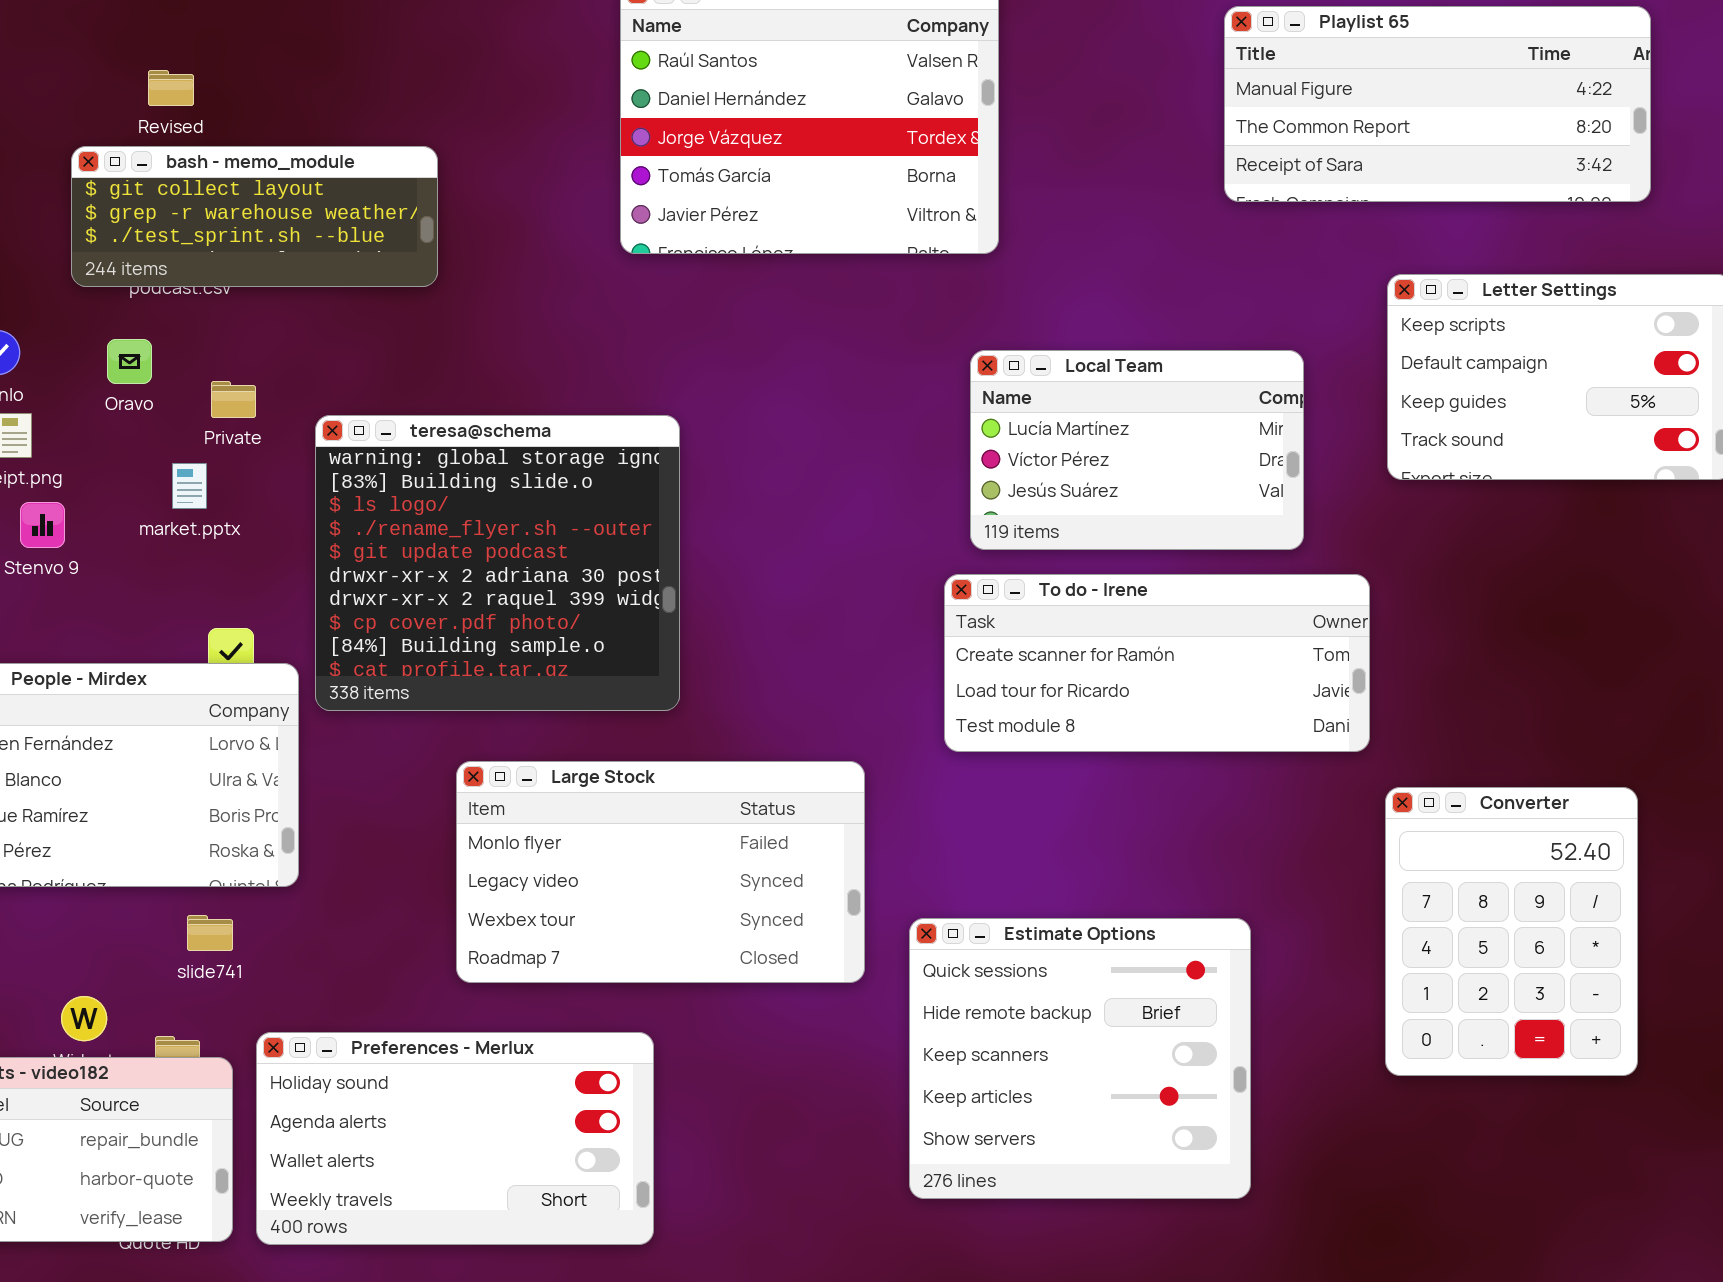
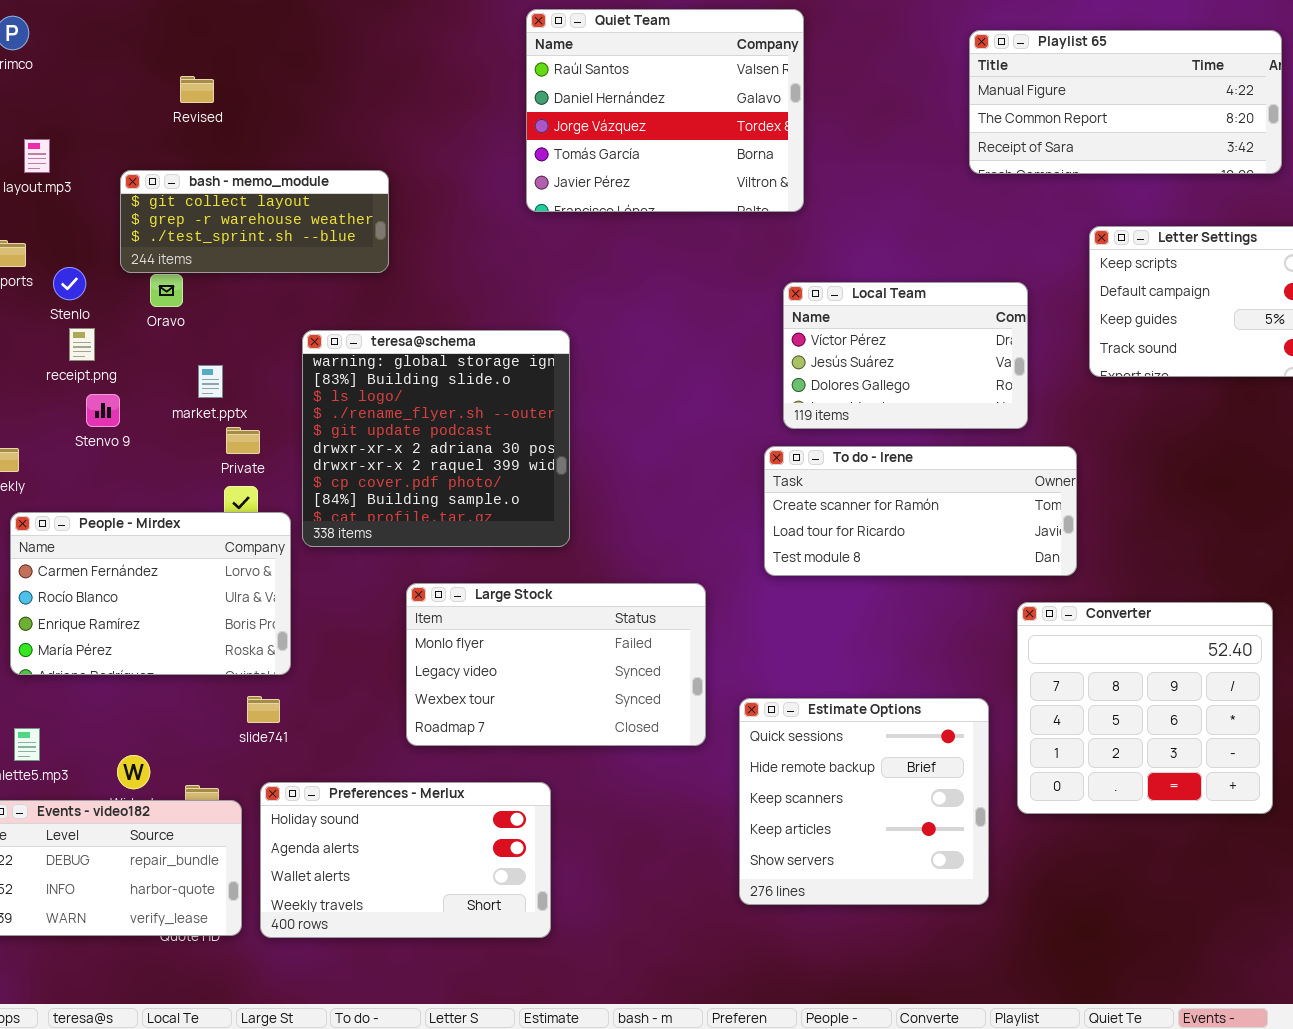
bash - memo_module: [71,146,438,287] -> [120,170,389,273], moved
Local Team: [970,350,1304,550] -> [783,282,1028,429], scrolled down 1 row
Private: [211,381,256,418] -> [226,427,260,454], moved
Converter: [1385,787,1638,1076] -> [1017,602,1273,814], resized
slide741: [187,915,233,951] -> [247,696,280,723], moved

